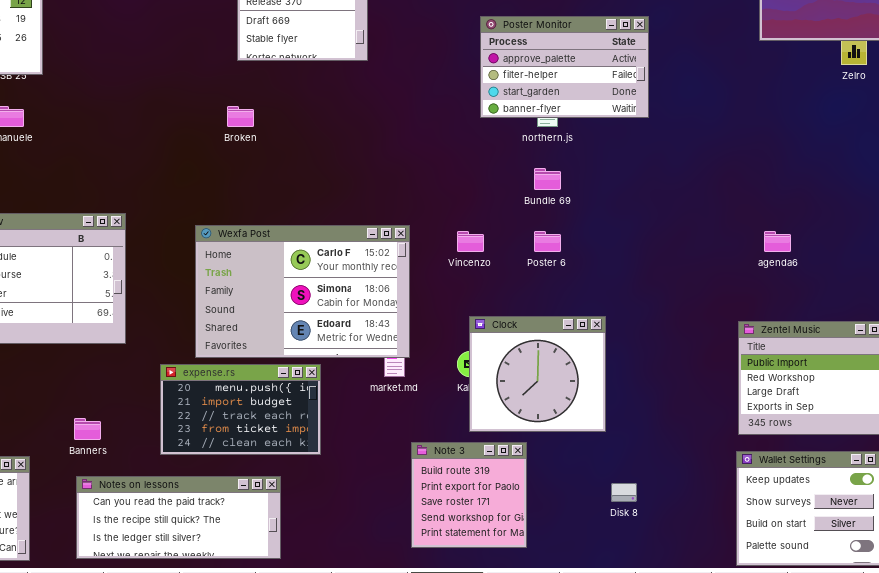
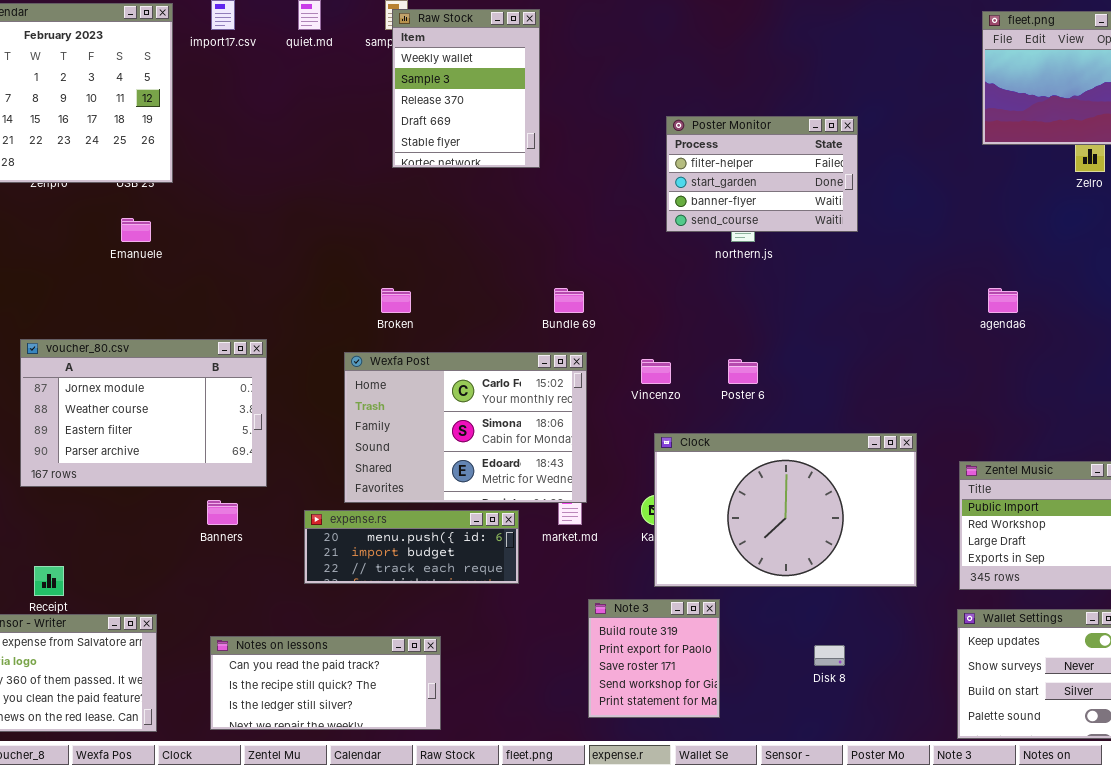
Poster Monitor: [480,16,649,118] -> [666,116,858,232], scrolled down 1 row
Broken: [227,106,254,127] -> [381,288,411,313], moved
Bundle 69: [534,168,561,190] -> [554,288,584,313], moved
agenda6: [764,231,791,252] -> [988,288,1018,313], moved
Clock: [469,316,606,432] -> [654,433,917,587], resized
expense.rs: [160,364,321,455] -> [304,510,519,584], resized
Banners: [74,418,101,440] -> [207,500,238,525], moved

